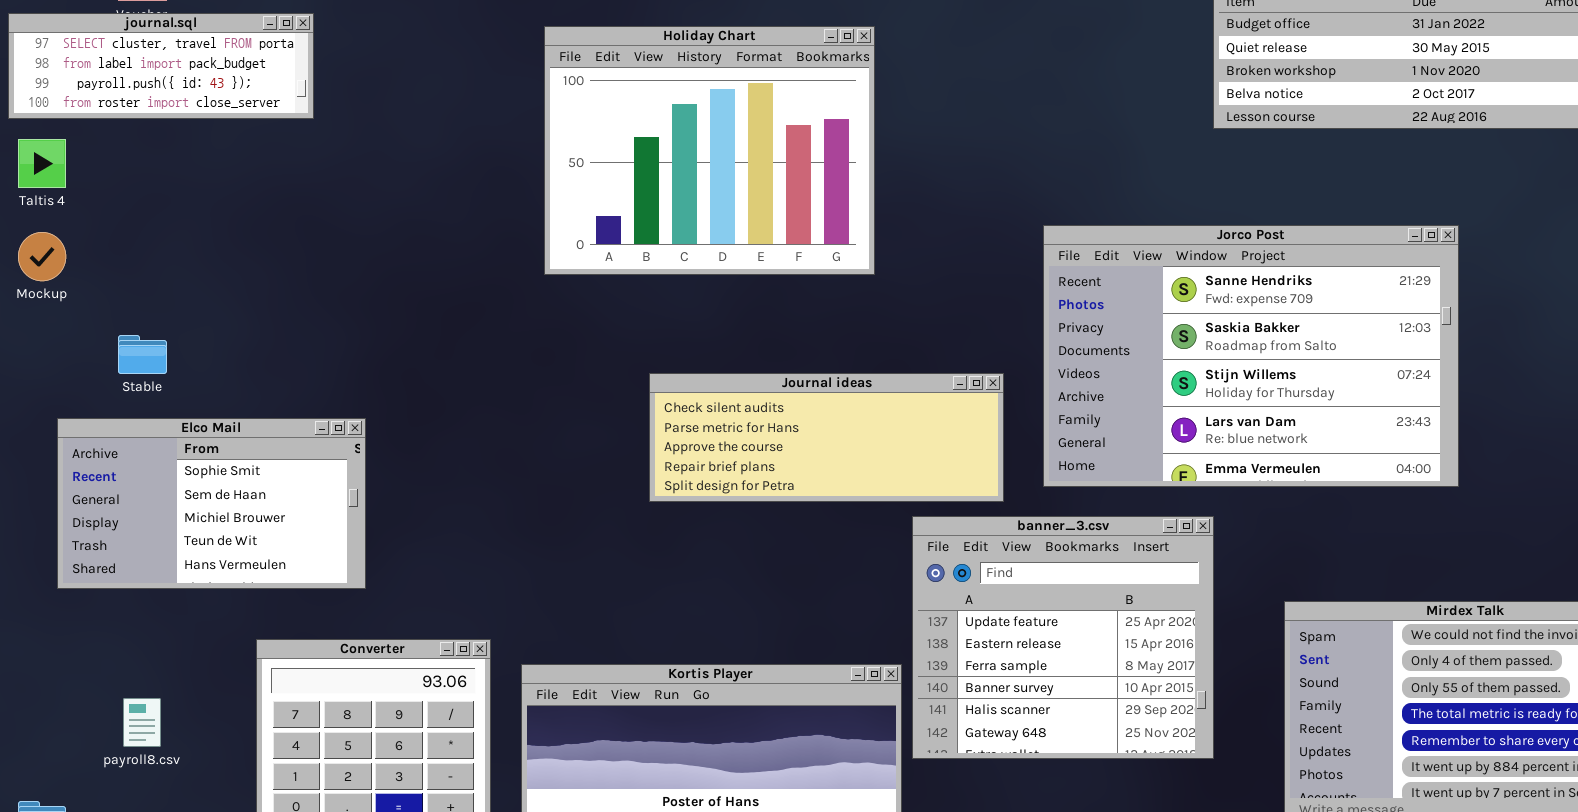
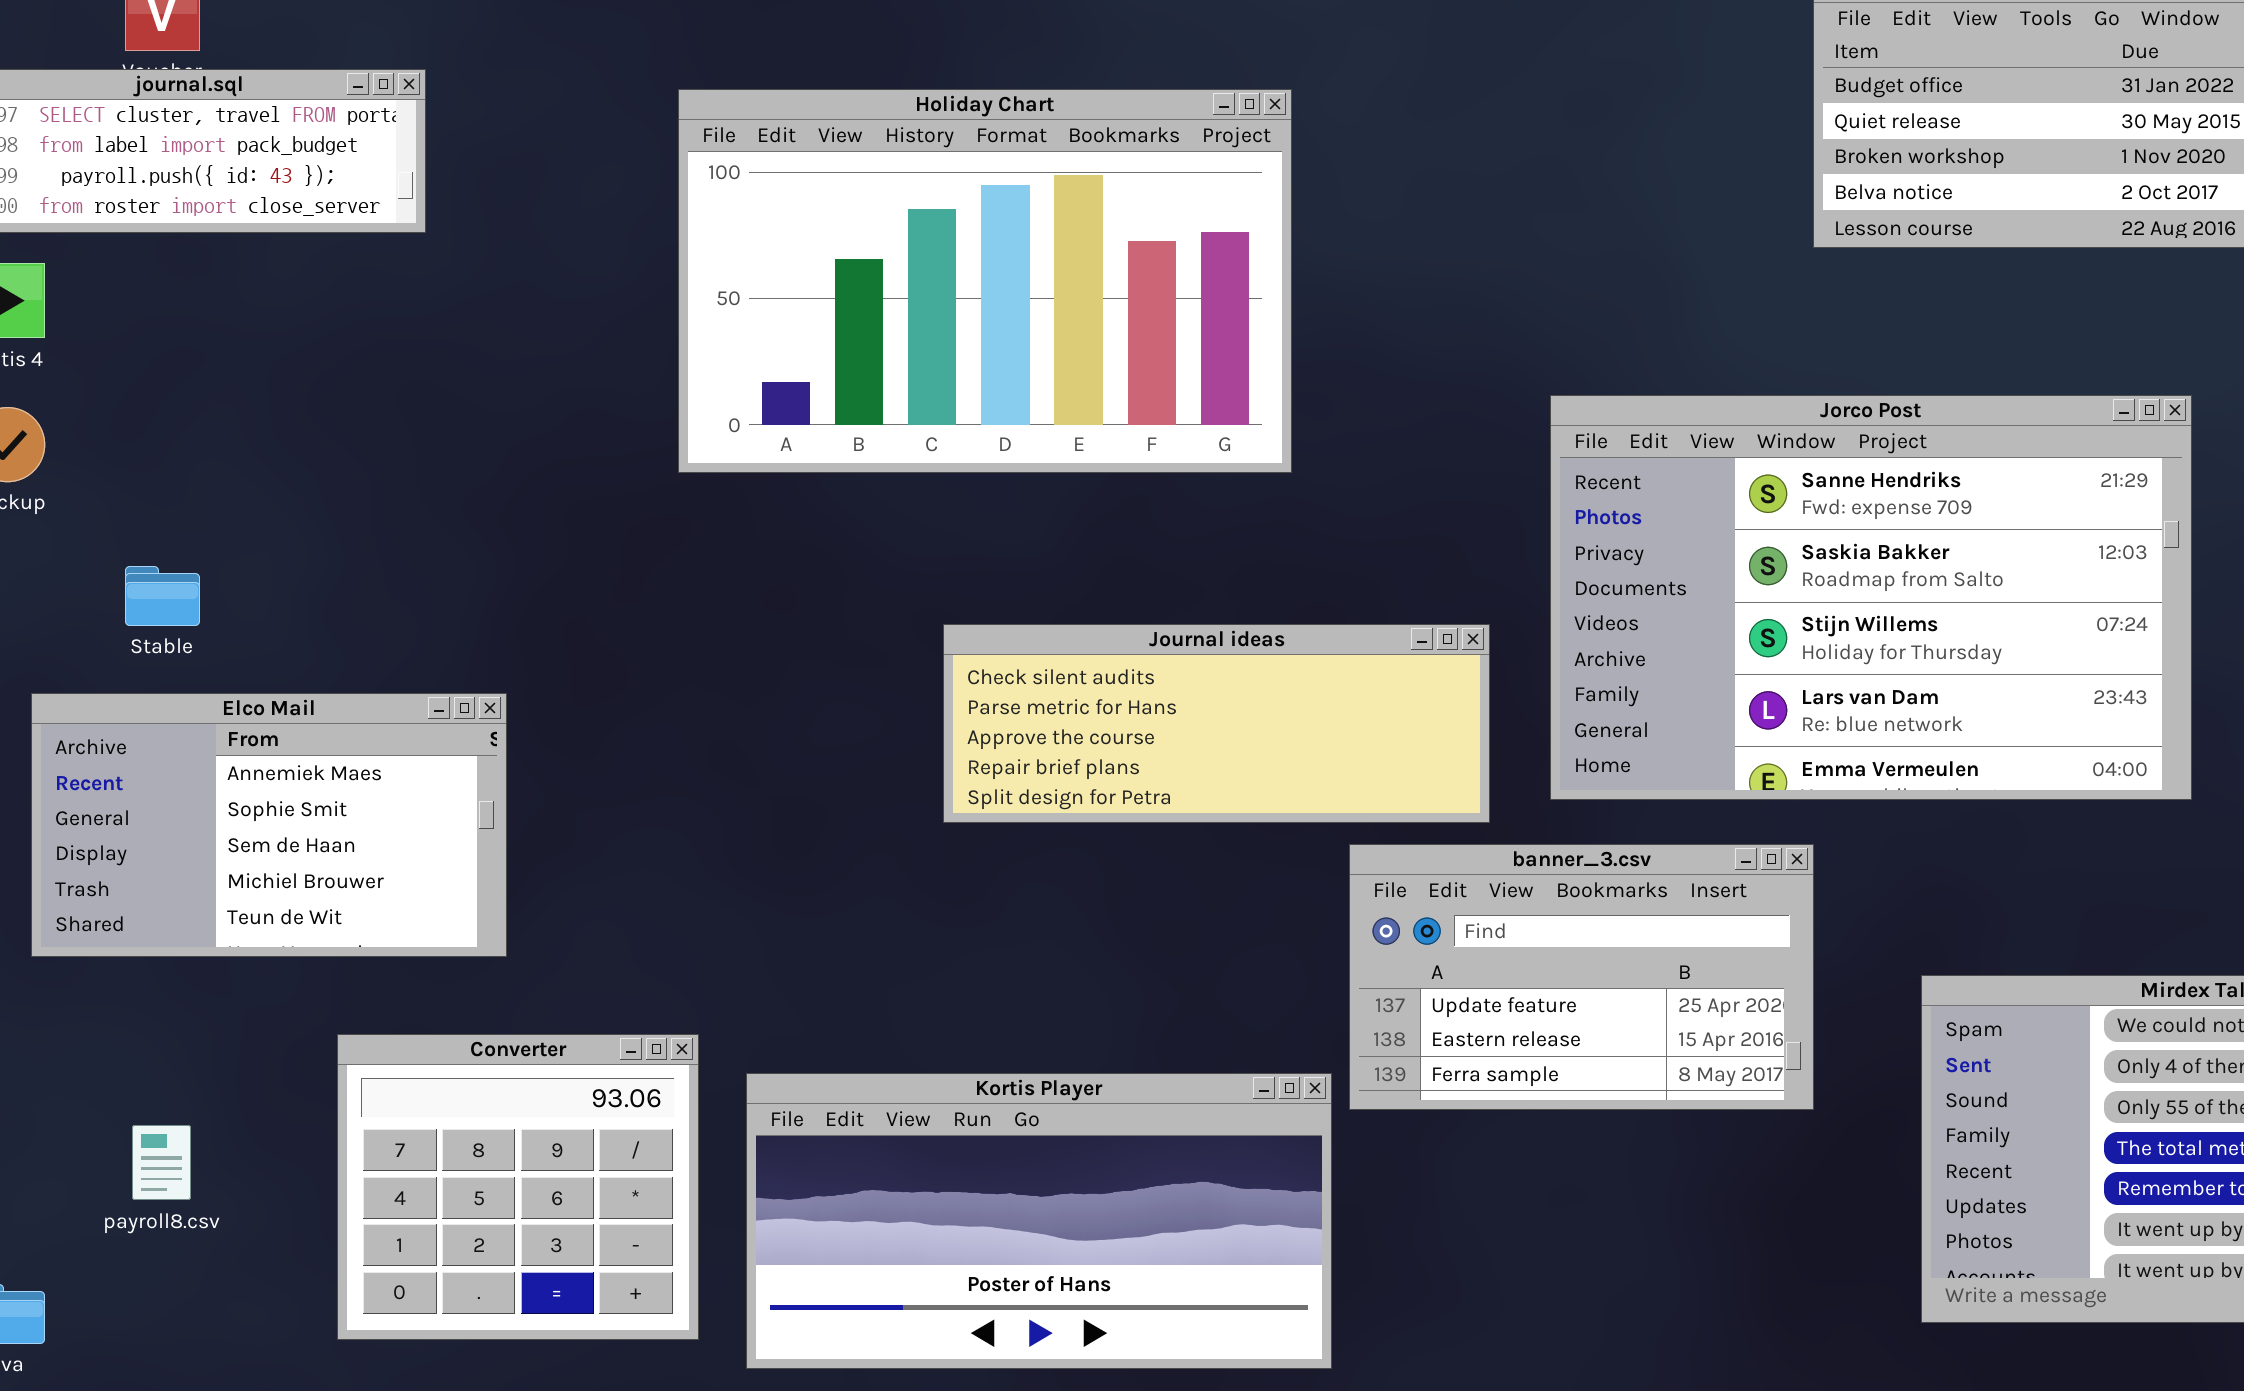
Holiday Chart: [544,26,875,275] -> [678,89,1292,473], resized
Elco Mail: [57,418,366,589] -> [31,693,507,957], scrolled up 1 row
banner_3.csv: [912,516,1214,759] -> [1349,844,1814,1110], resized

